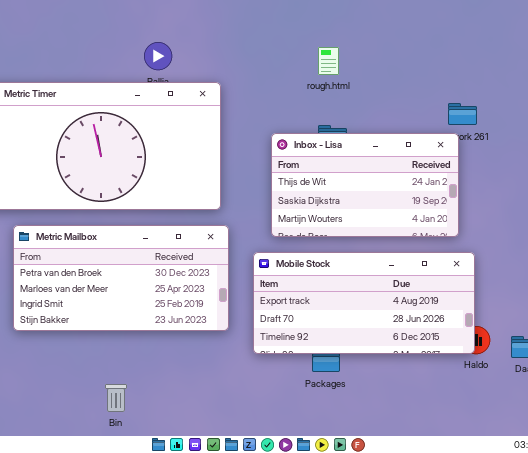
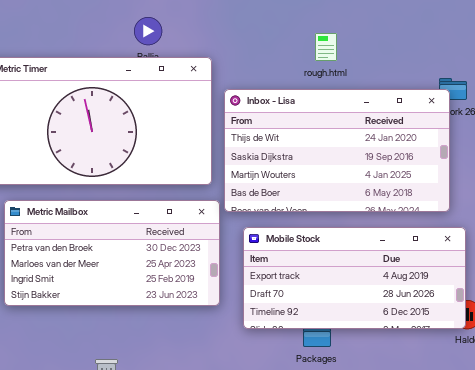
rough.html: [318,47,339,75] -> [315,33,337,61], moved
Inbox - Lisa: [271,133,459,237] -> [224,89,450,212], resized

